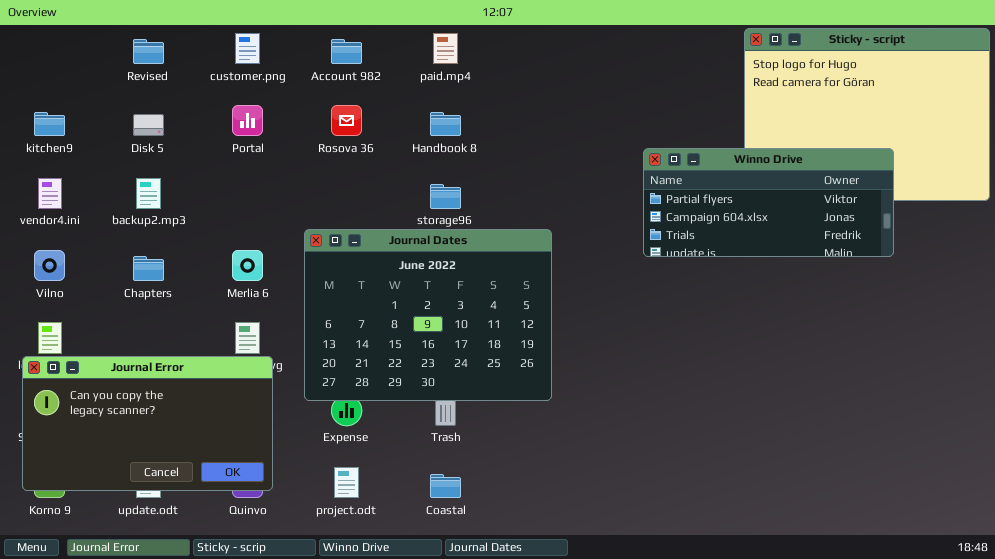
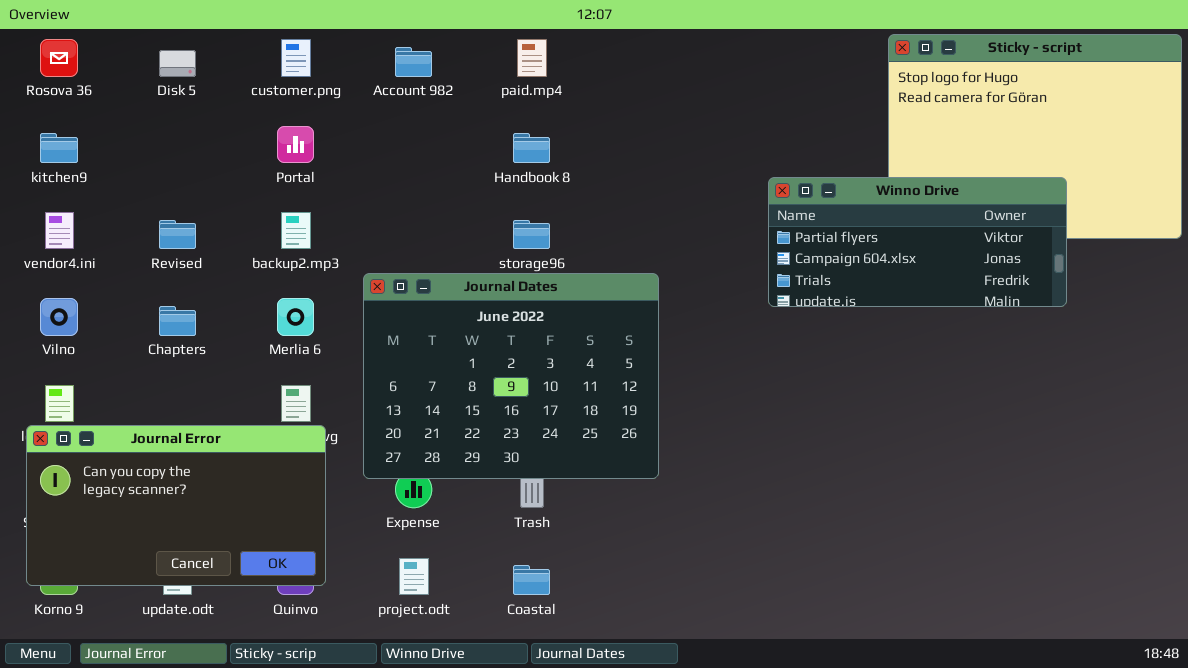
Revised: [133,39,164,64] -> [159,220,196,249], moved
Rosova 36: [331,105,362,136] -> [40,39,78,77], moved
Disk 5: [133,114,164,136] -> [159,50,196,77], moved
backup2.mp3: [136,178,161,209] -> [281,212,311,249], moved

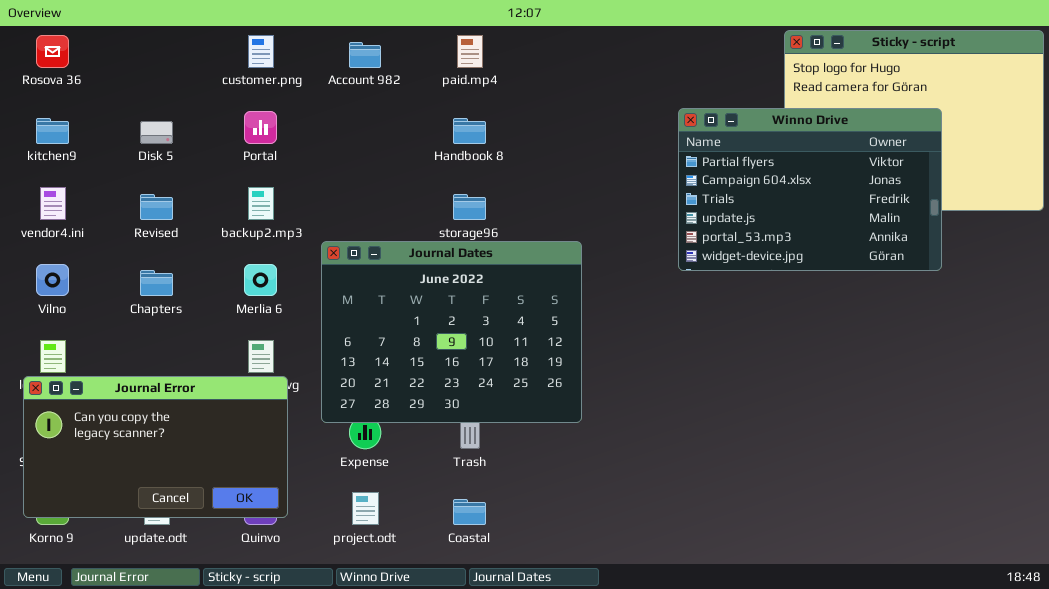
Disk 5: [159,50,196,77] -> [140,121,173,144], moved
Winno Drive: [768,177,1067,307] -> [678,108,942,271], resized

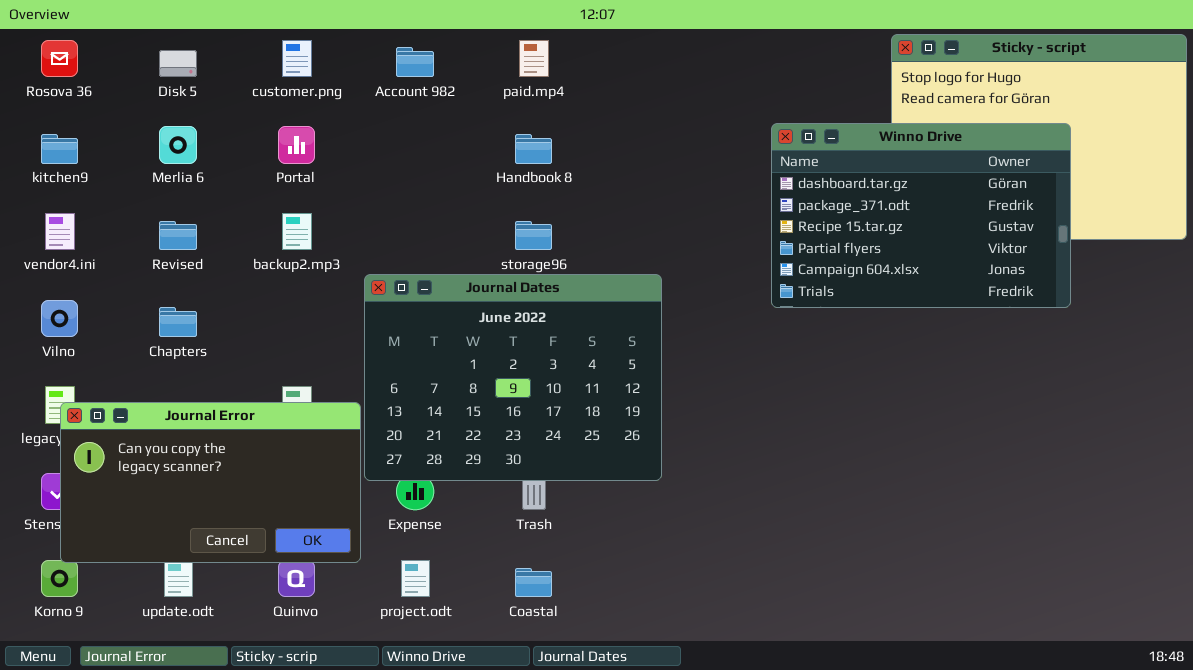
Winno Drive: [678,108,942,271] -> [771,123,1071,308], scrolled up 3 rows
Disk 5: [140,121,173,144] -> [159,50,197,77], moved
Merlia 6: [244,264,277,296] -> [159,126,197,164], moved
Journal Error: [23,376,288,518] -> [60,402,361,563], moved

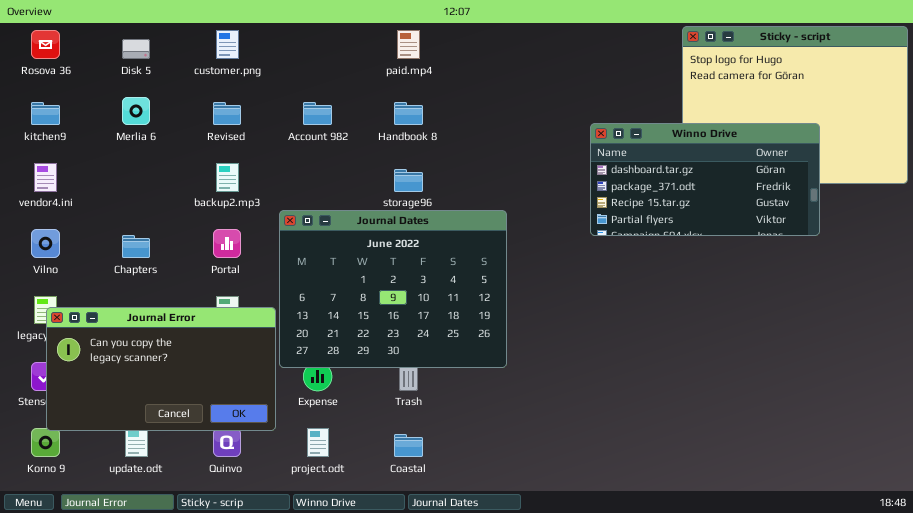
Account 982: [396,47,434,77] -> [303,102,332,125], moved
Winno Drive: [771,123,1071,308] -> [590,123,820,236], resized
Portal: [278,126,315,164] -> [213,229,241,258], moved
Revised: [159,221,197,250] -> [213,102,241,125], moved

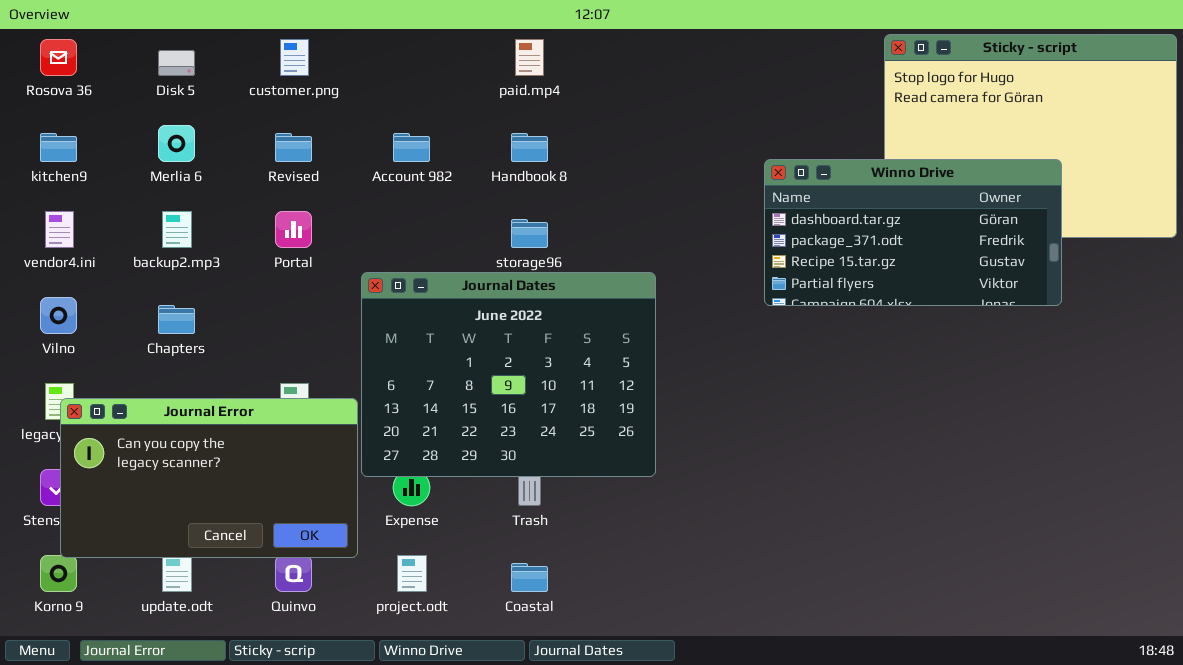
backup2.mp3: [216,163,239,192] -> [162,211,192,248], moved
Portal: [213,229,241,258] -> [275,211,312,248], moved

